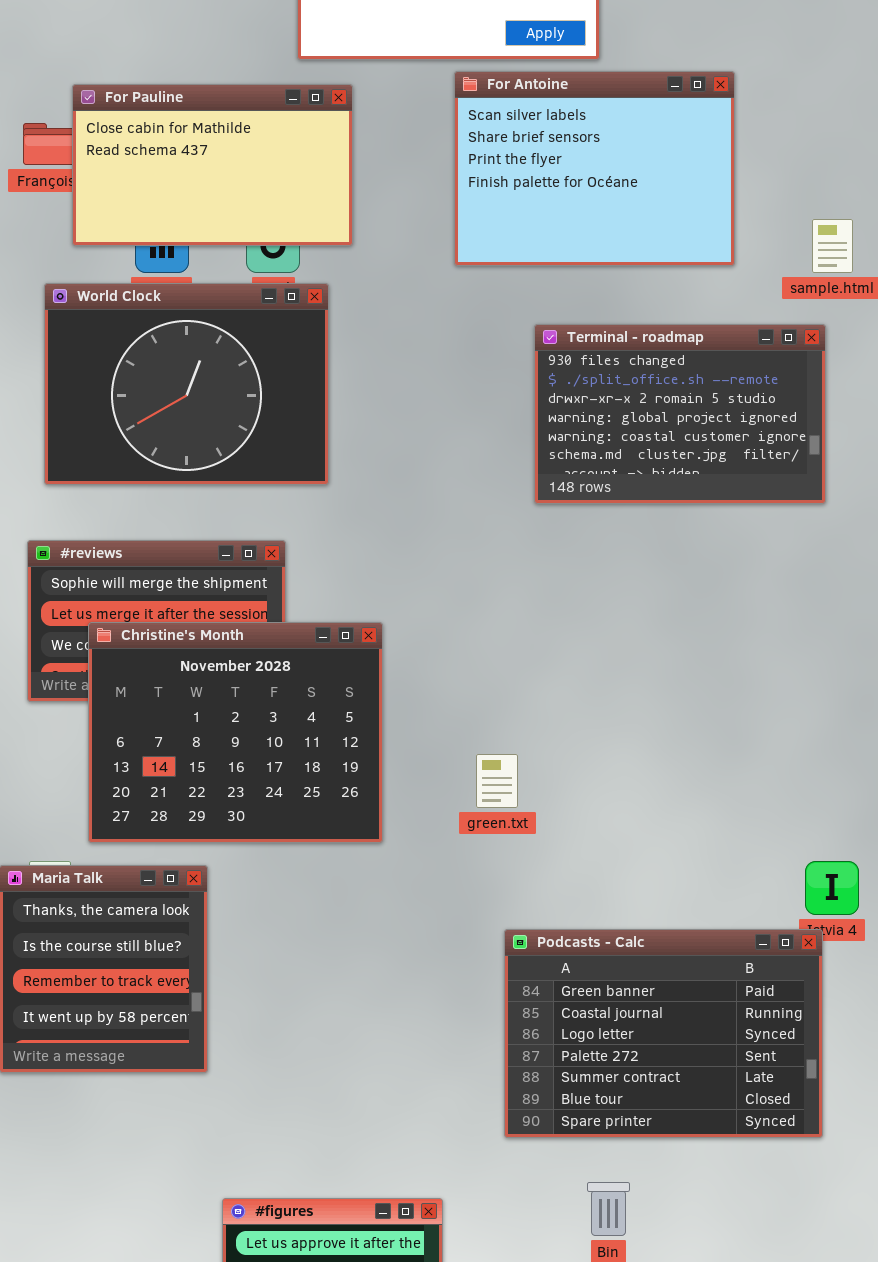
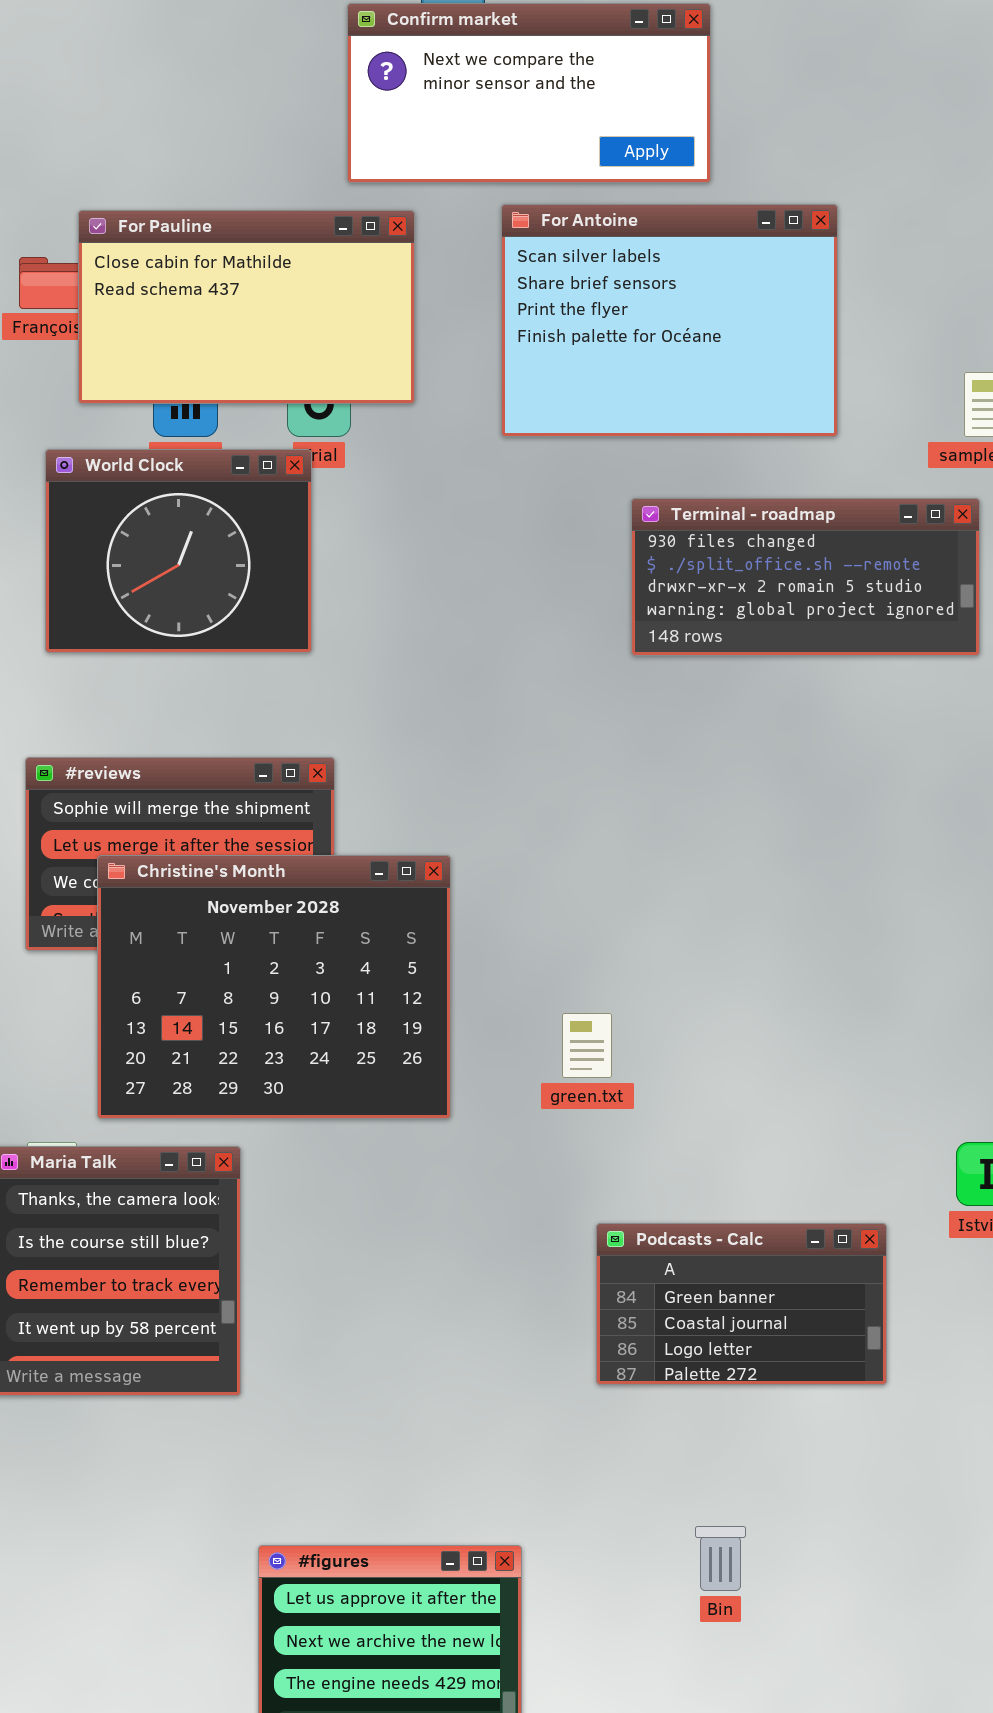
For Antoine: [454,71,735,266] -> [501,204,838,437], moved
World Clock: [44,283,329,485] -> [45,449,312,653], resized
Terminal - roadmap: [534,324,826,504] -> [631,498,980,656], resized
Podcasts - Calc: [504,929,823,1138] -> [596,1223,887,1385], resized

